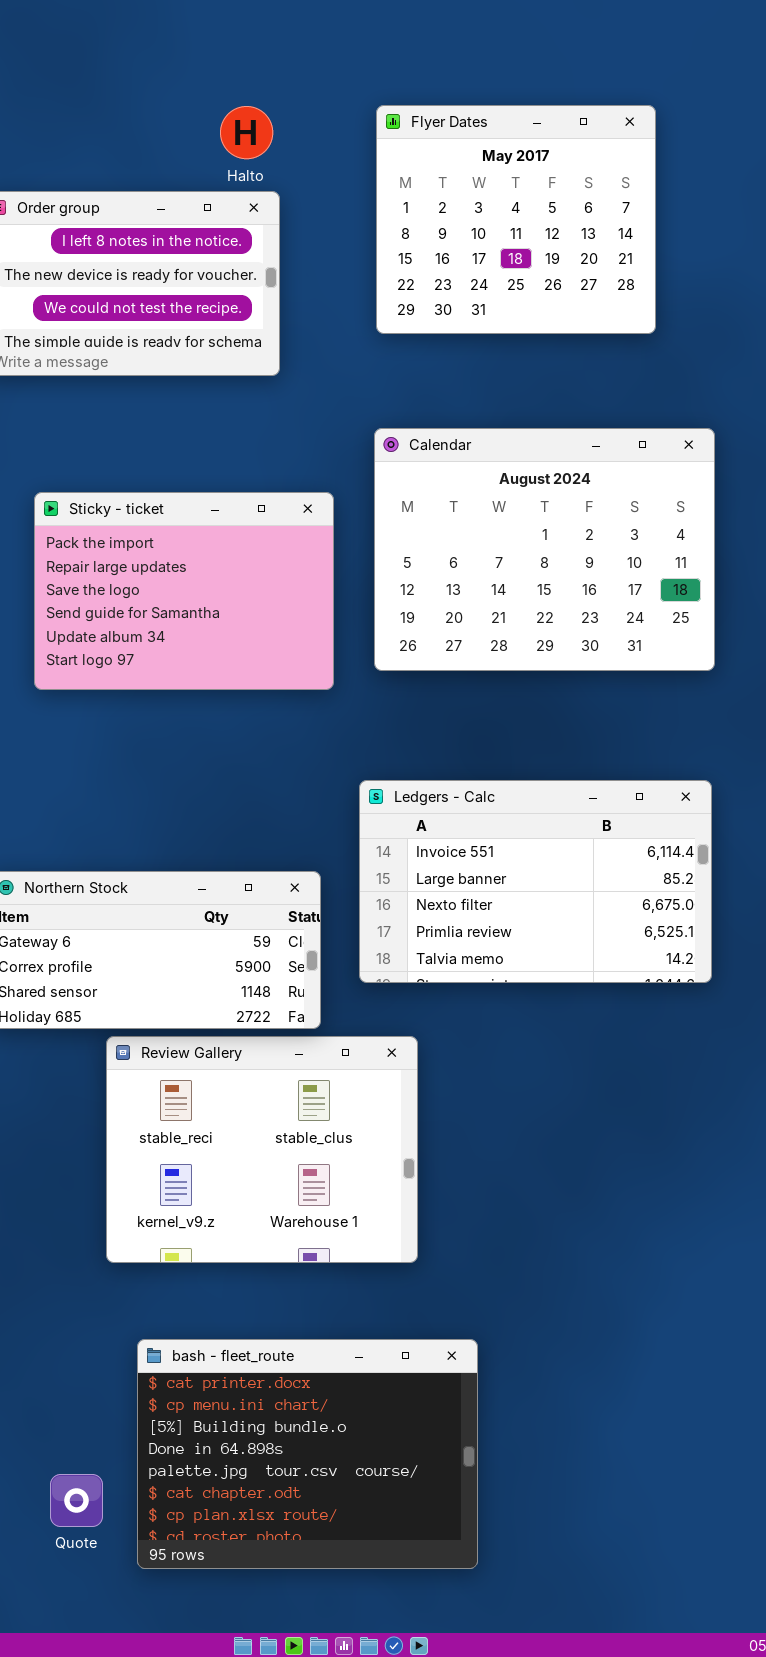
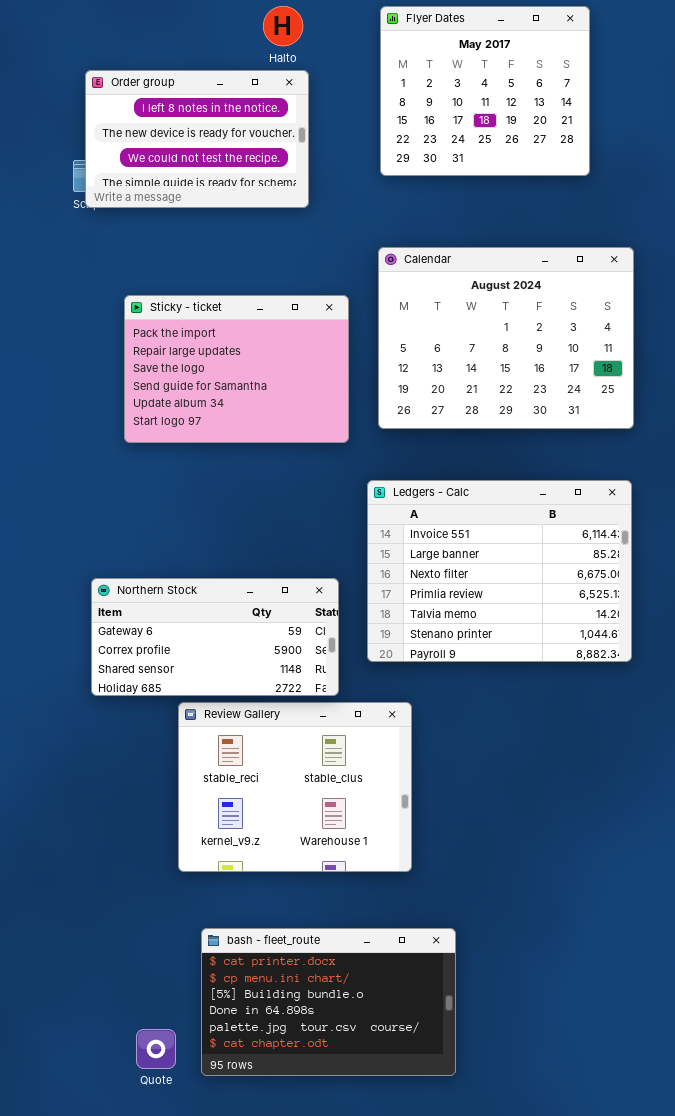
Ledgers - Calc: [359,780,712,983] -> [367,480,632,662], resized
bash - fleet_route: [137,1339,478,1569] -> [201,928,456,1076], resized

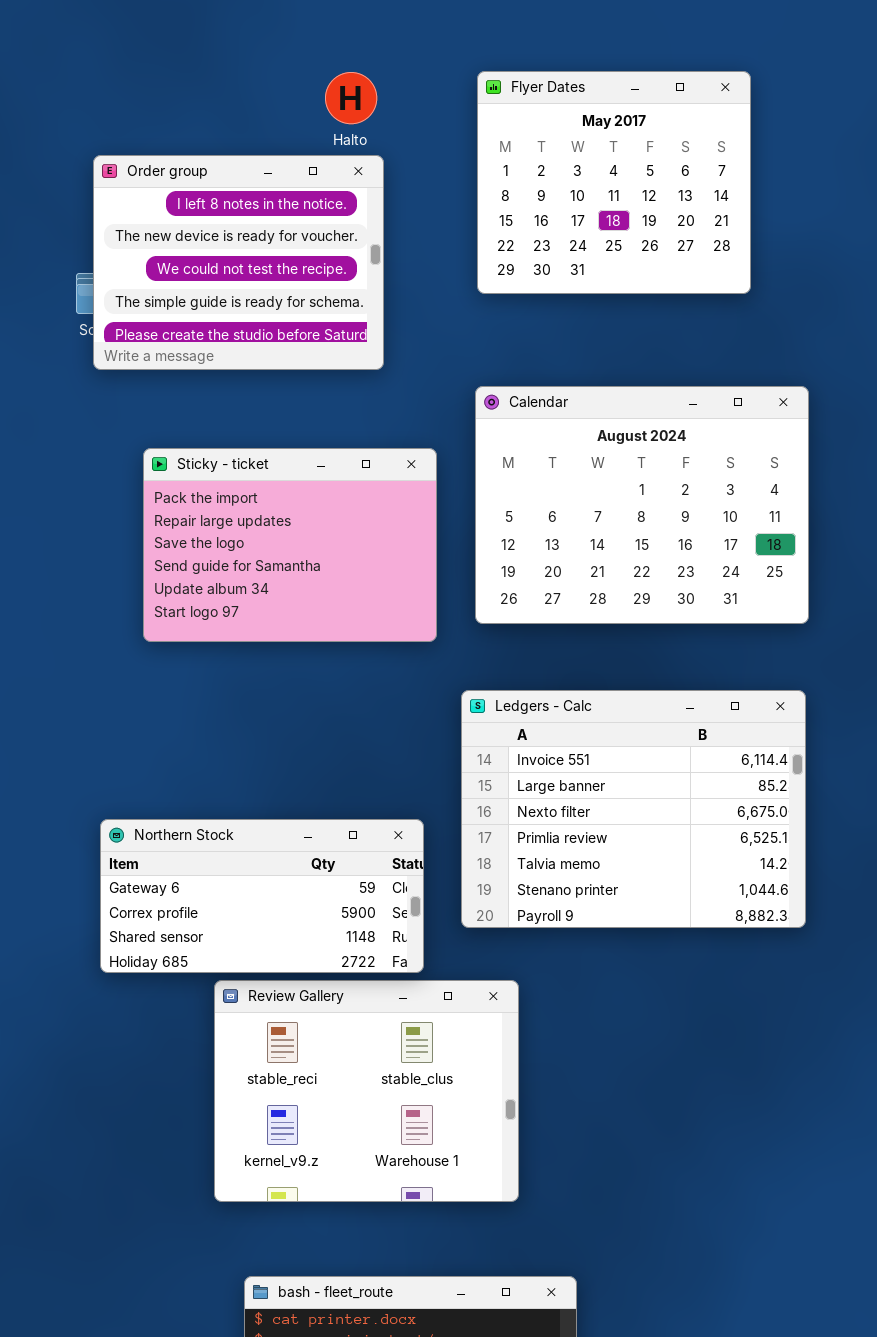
Order group: [85,70,309,208] -> [93,155,384,370], resized

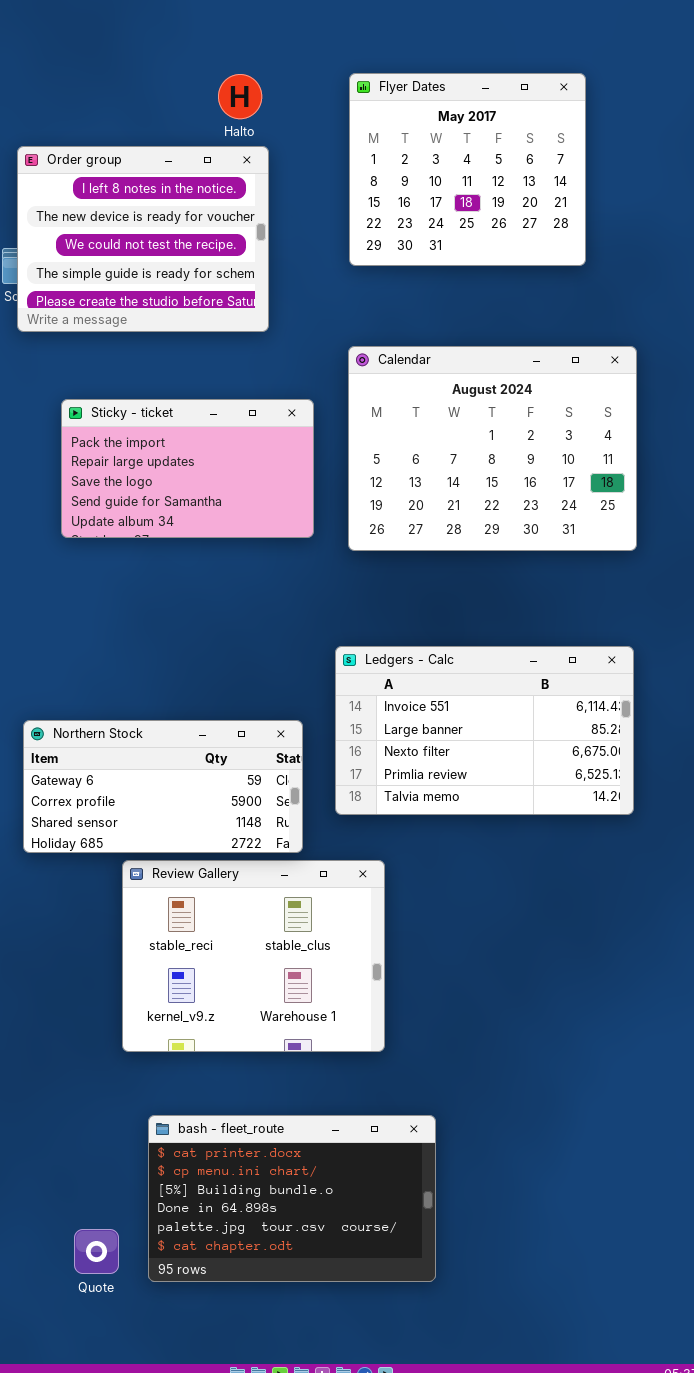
Sticky - ticket: [143,448,437,642] -> [61,399,314,538], resized
Ledgers - Calc: [461,690,806,928] -> [335,646,634,815], resized

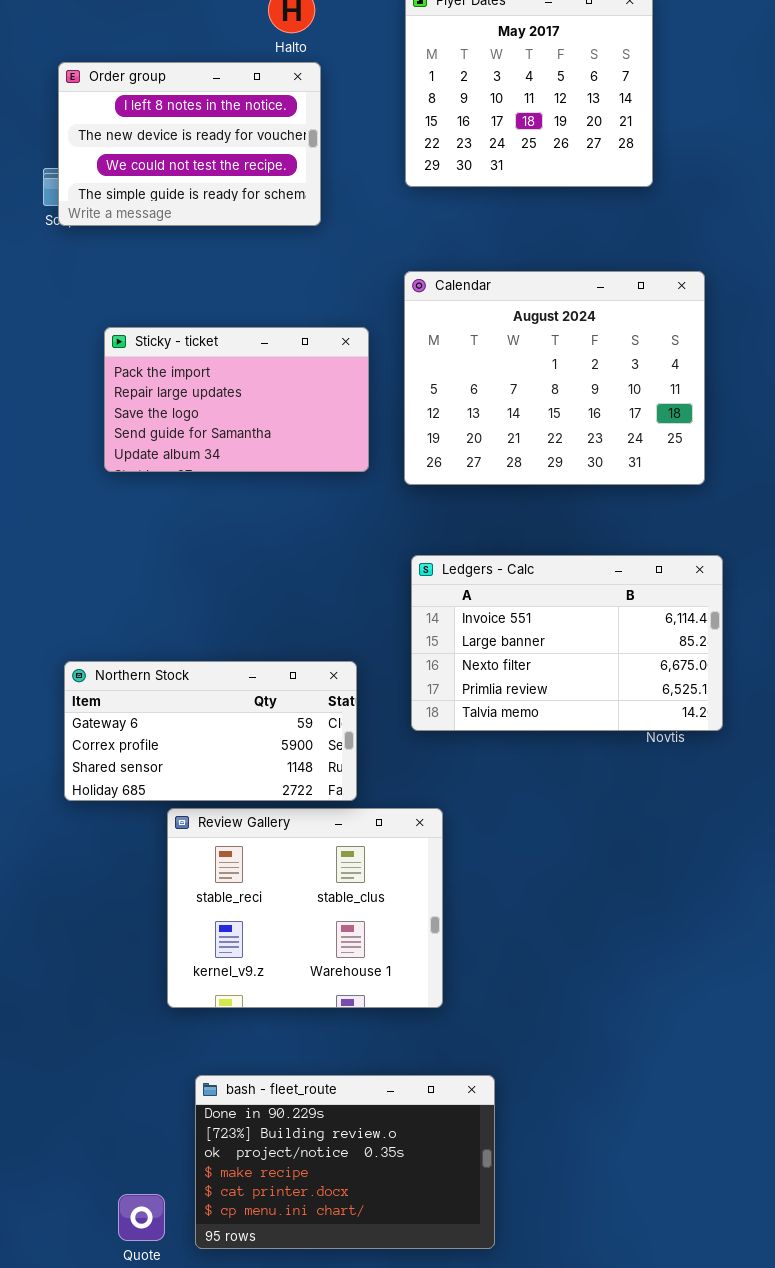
Order group: [17,146,269,332] -> [58,62,321,226], resized
Ledgers - Calc: [335,646,634,815] -> [411,555,723,731], moved
bash - fleet_route: [148,1115,436,1282] -> [195,1075,495,1249], scrolled up 4 rows

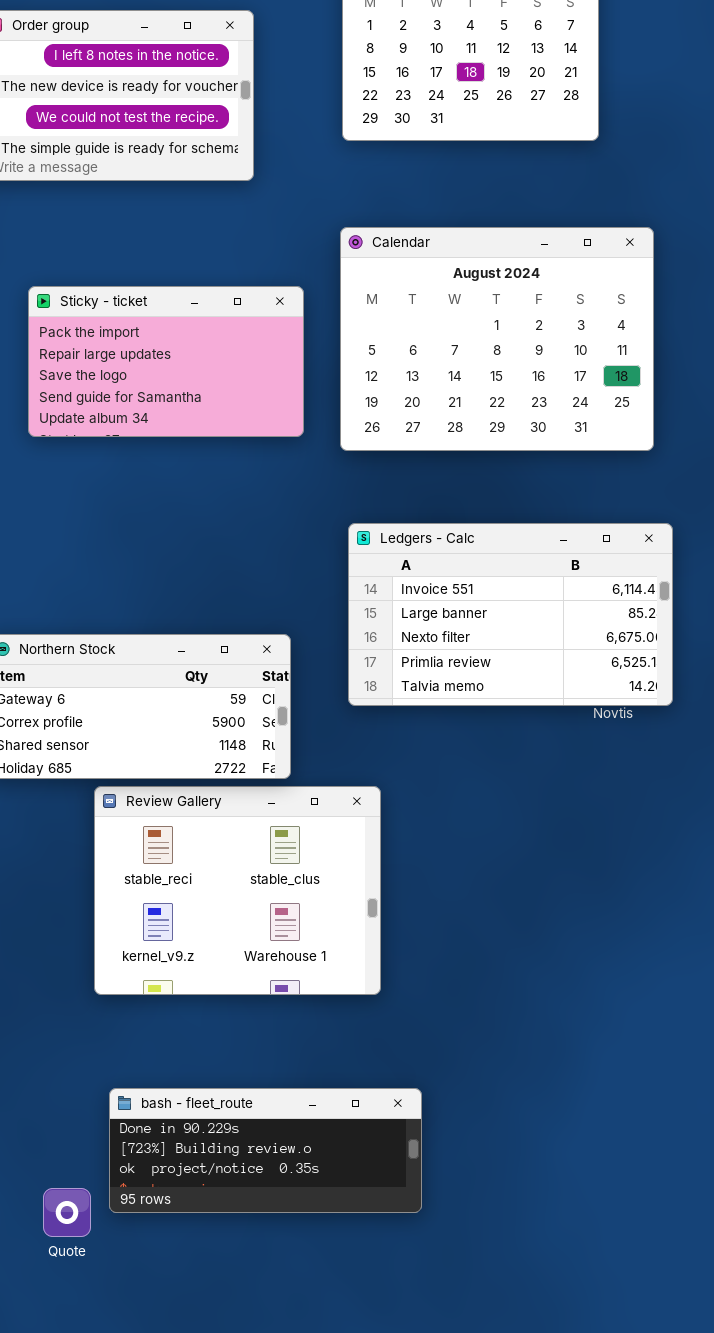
bash - fleet_route: [195,1075,495,1249] -> [109,1088,422,1213], moved, resized

